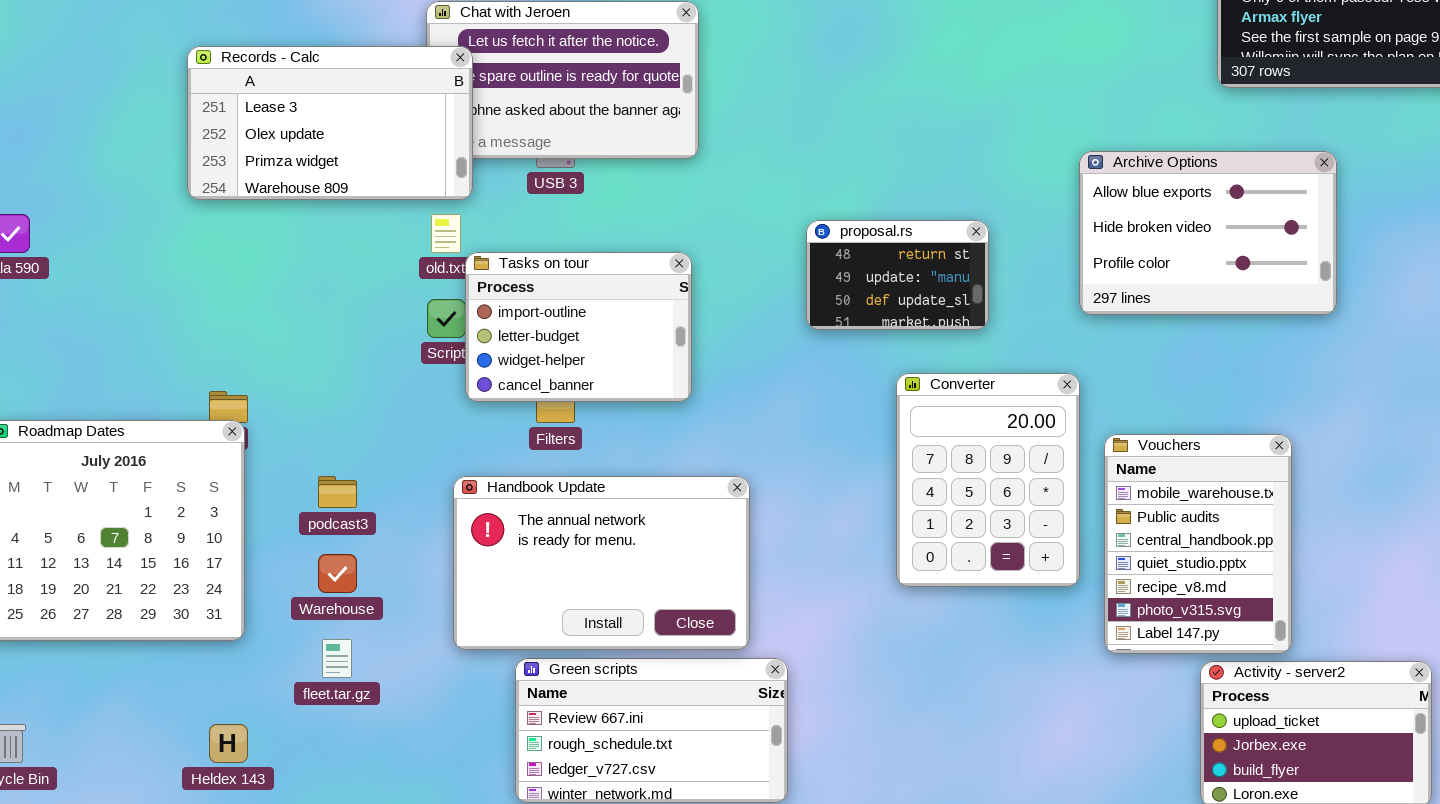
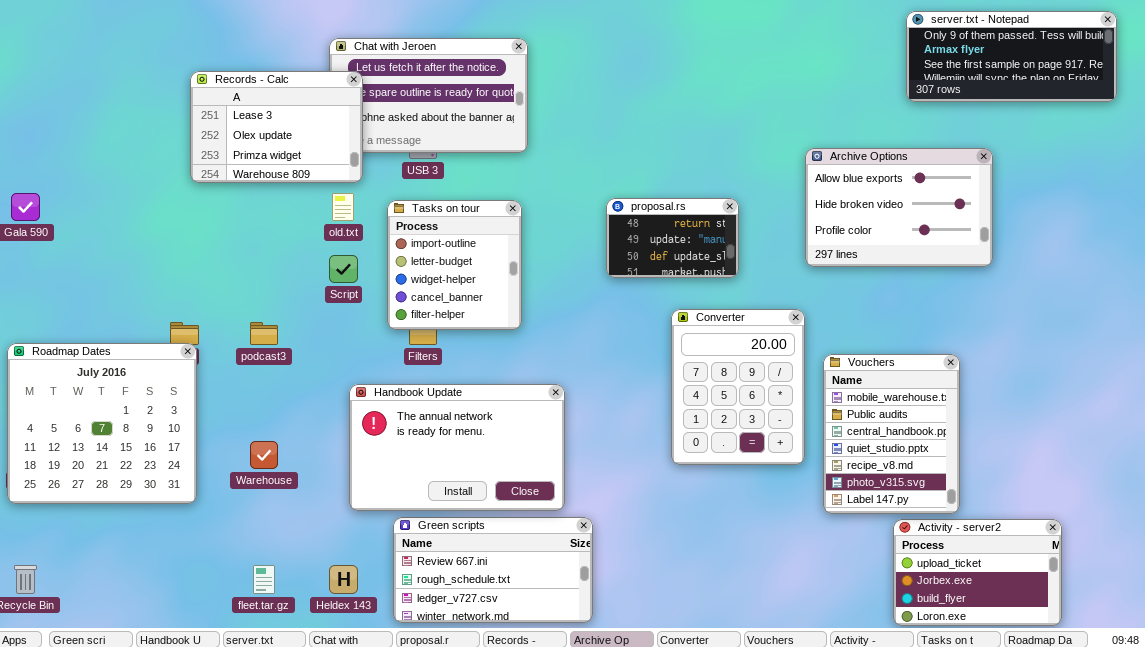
Records - Calc: [187,46,473,200] -> [190,71,363,183], resized
Tasks on tour: [465,252,692,402] -> [387,200,522,330], resized
podcast3: [318,476,357,508] -> [250,322,278,345], moved
fleet.tar.gz: [322,639,352,678] -> [253,565,275,594], moved
Heldex 143: [209,724,248,763] -> [329,565,358,594], moved

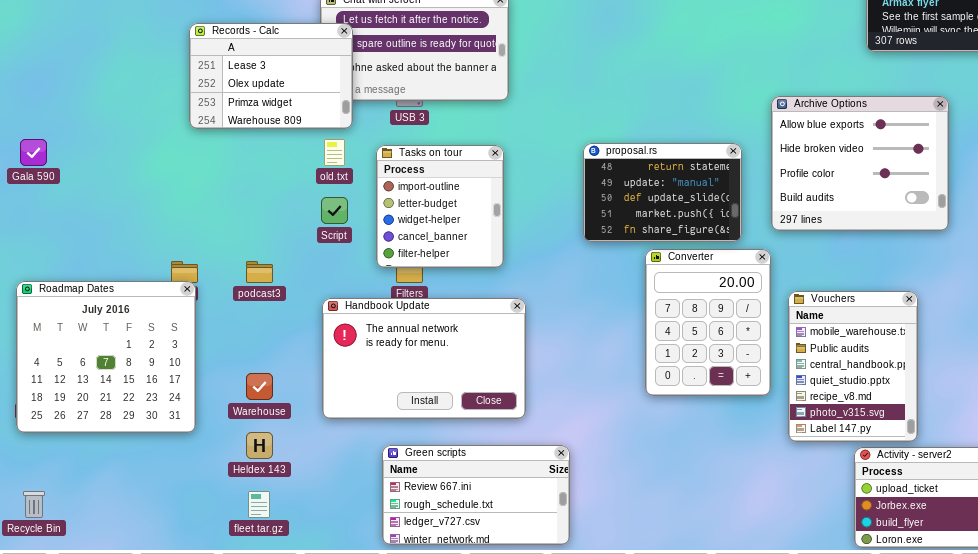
Archive Options: [805,148,993,267] -> [771,96,949,231], resized
proposal.rs: [606,198,739,278] -> [583,143,742,242], resized
Handbook Update: [349,384,565,511] -> [322,298,526,419], moved
Heldex 143: [329,565,358,594] -> [246,432,273,459], moved

